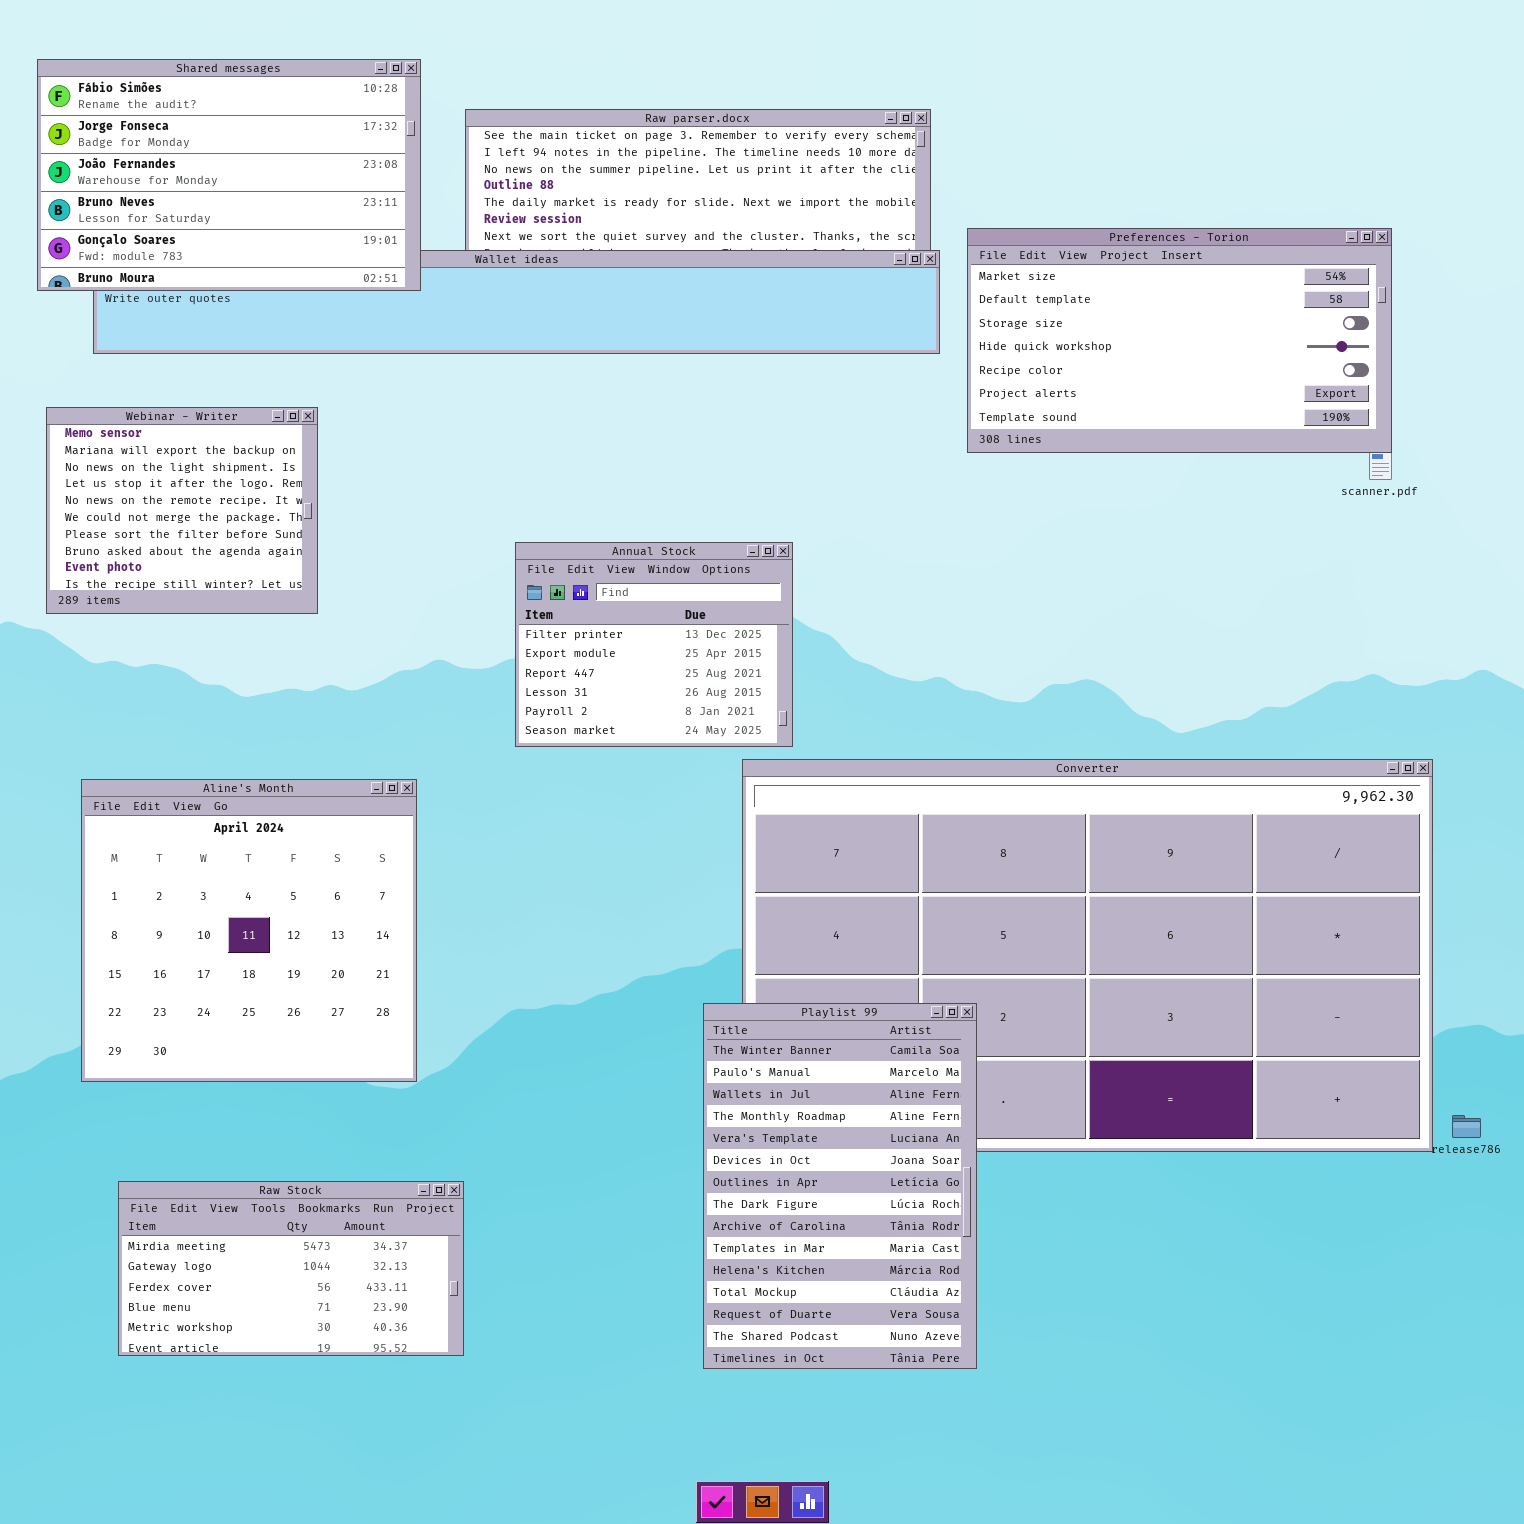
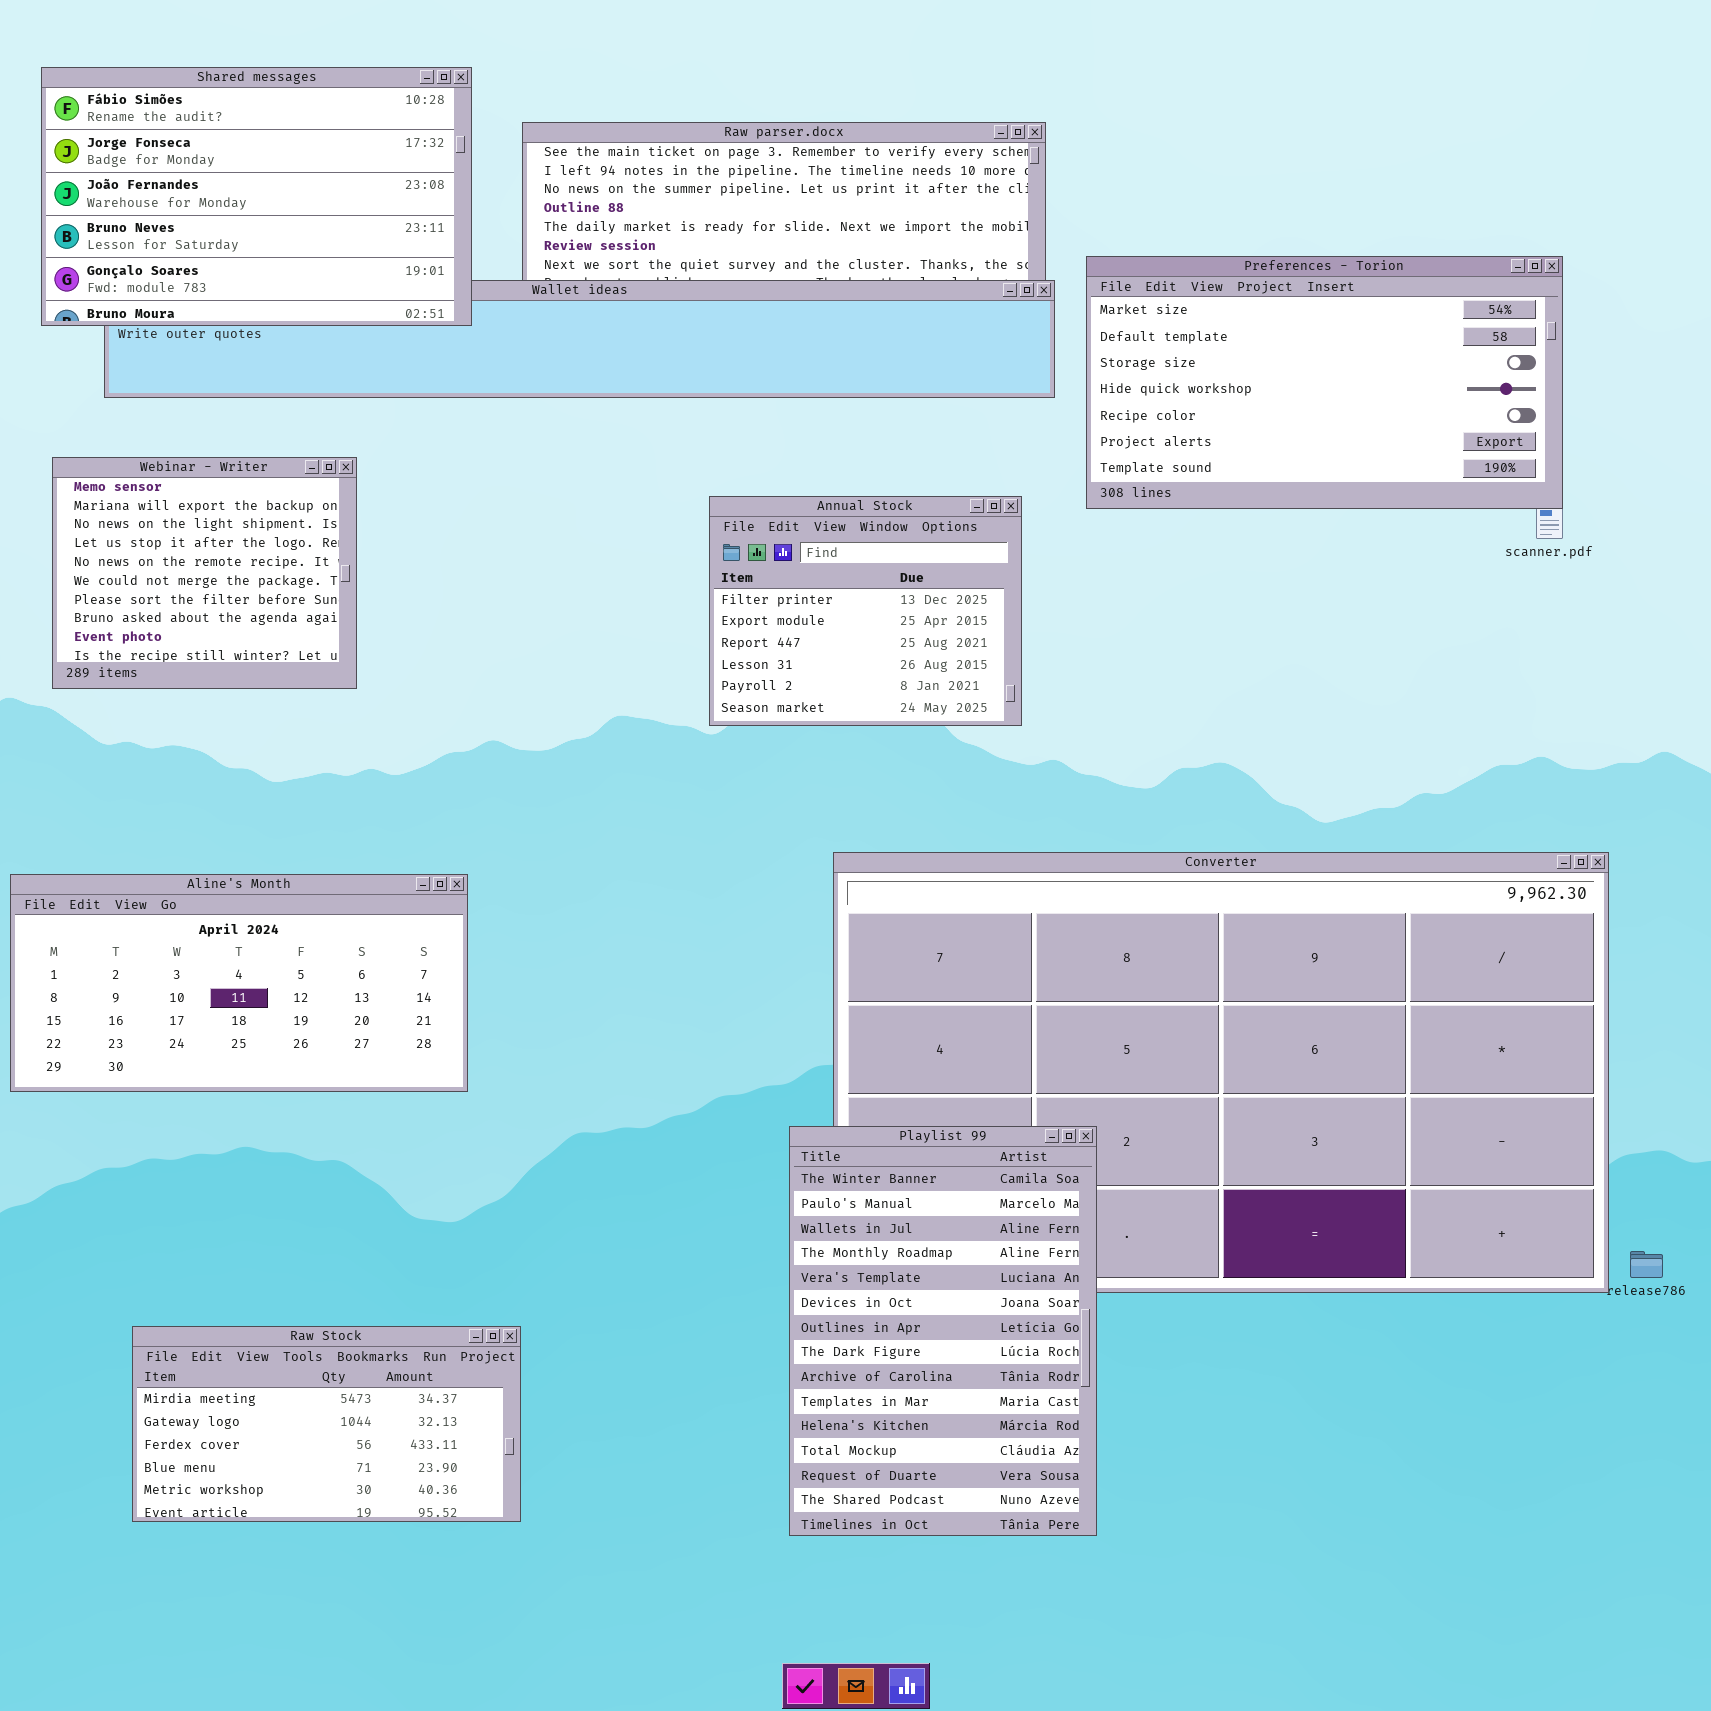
Annual Stock: [515,542,793,747] -> [709,496,1022,726], moved
Aline's Month: [81,779,417,1082] -> [10,874,468,1092], resized

